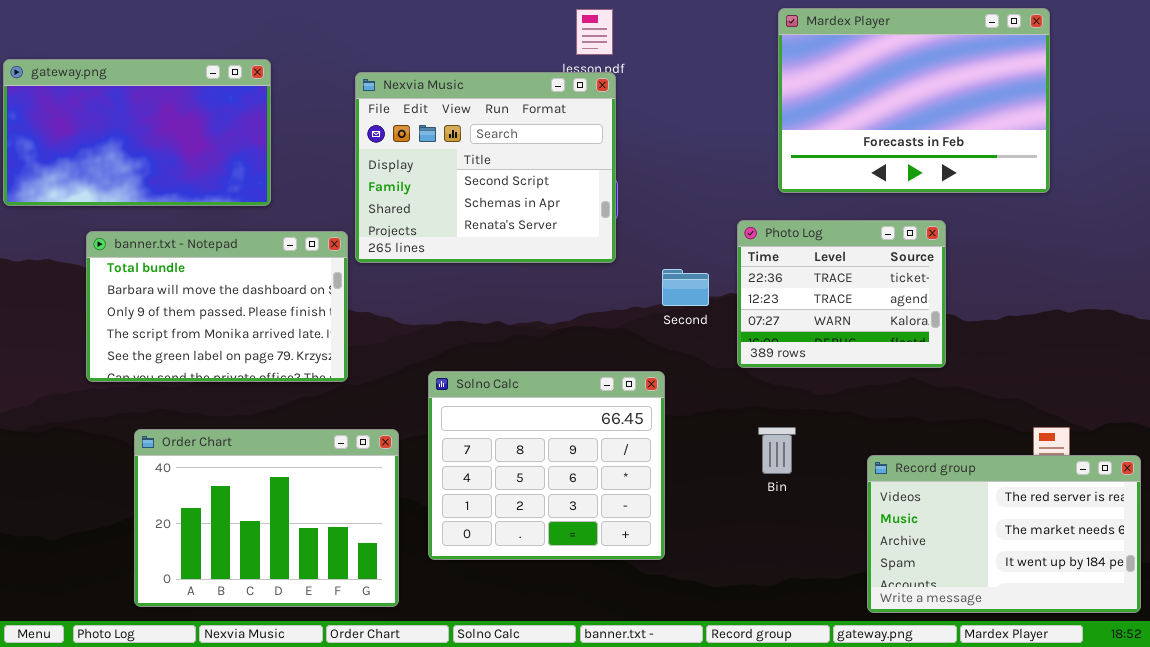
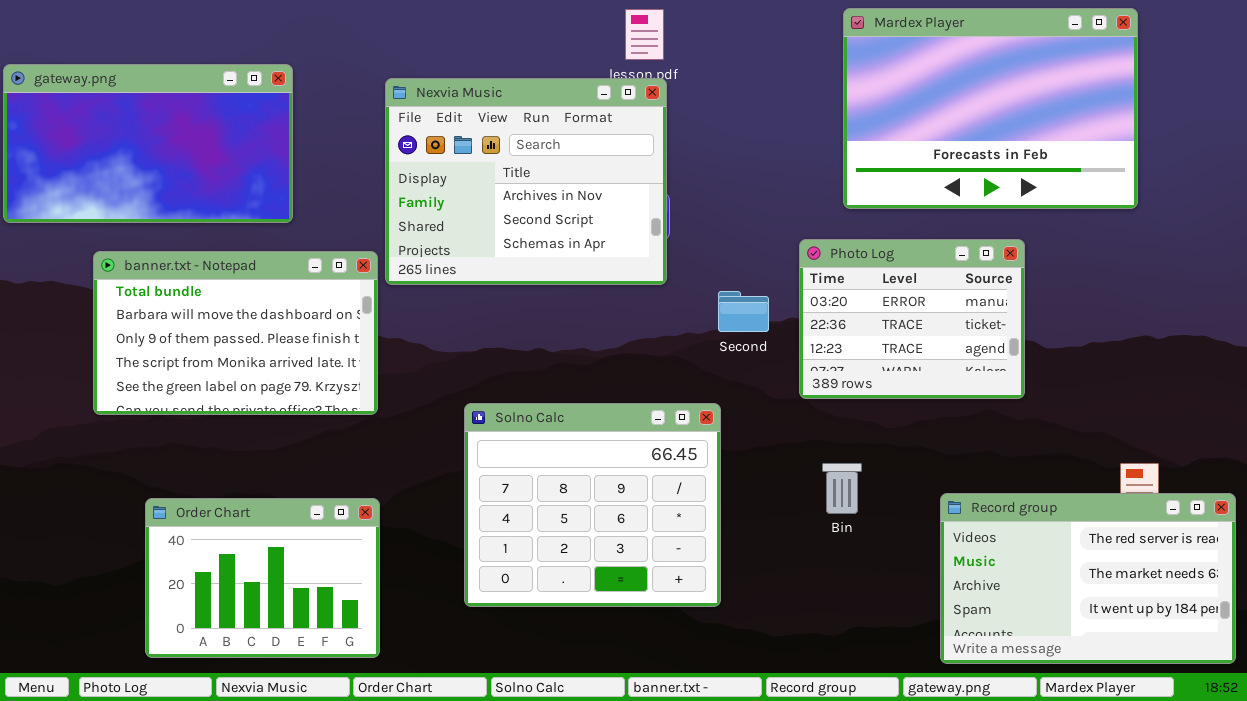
Nexvia Music: [355,72,616,263] -> [385,78,667,285], scrolled up 1 row
Photo Log: [737,220,946,368] -> [799,239,1025,399], scrolled up 1 row
Order Chart: [134,429,399,607] -> [145,498,380,658], resized

